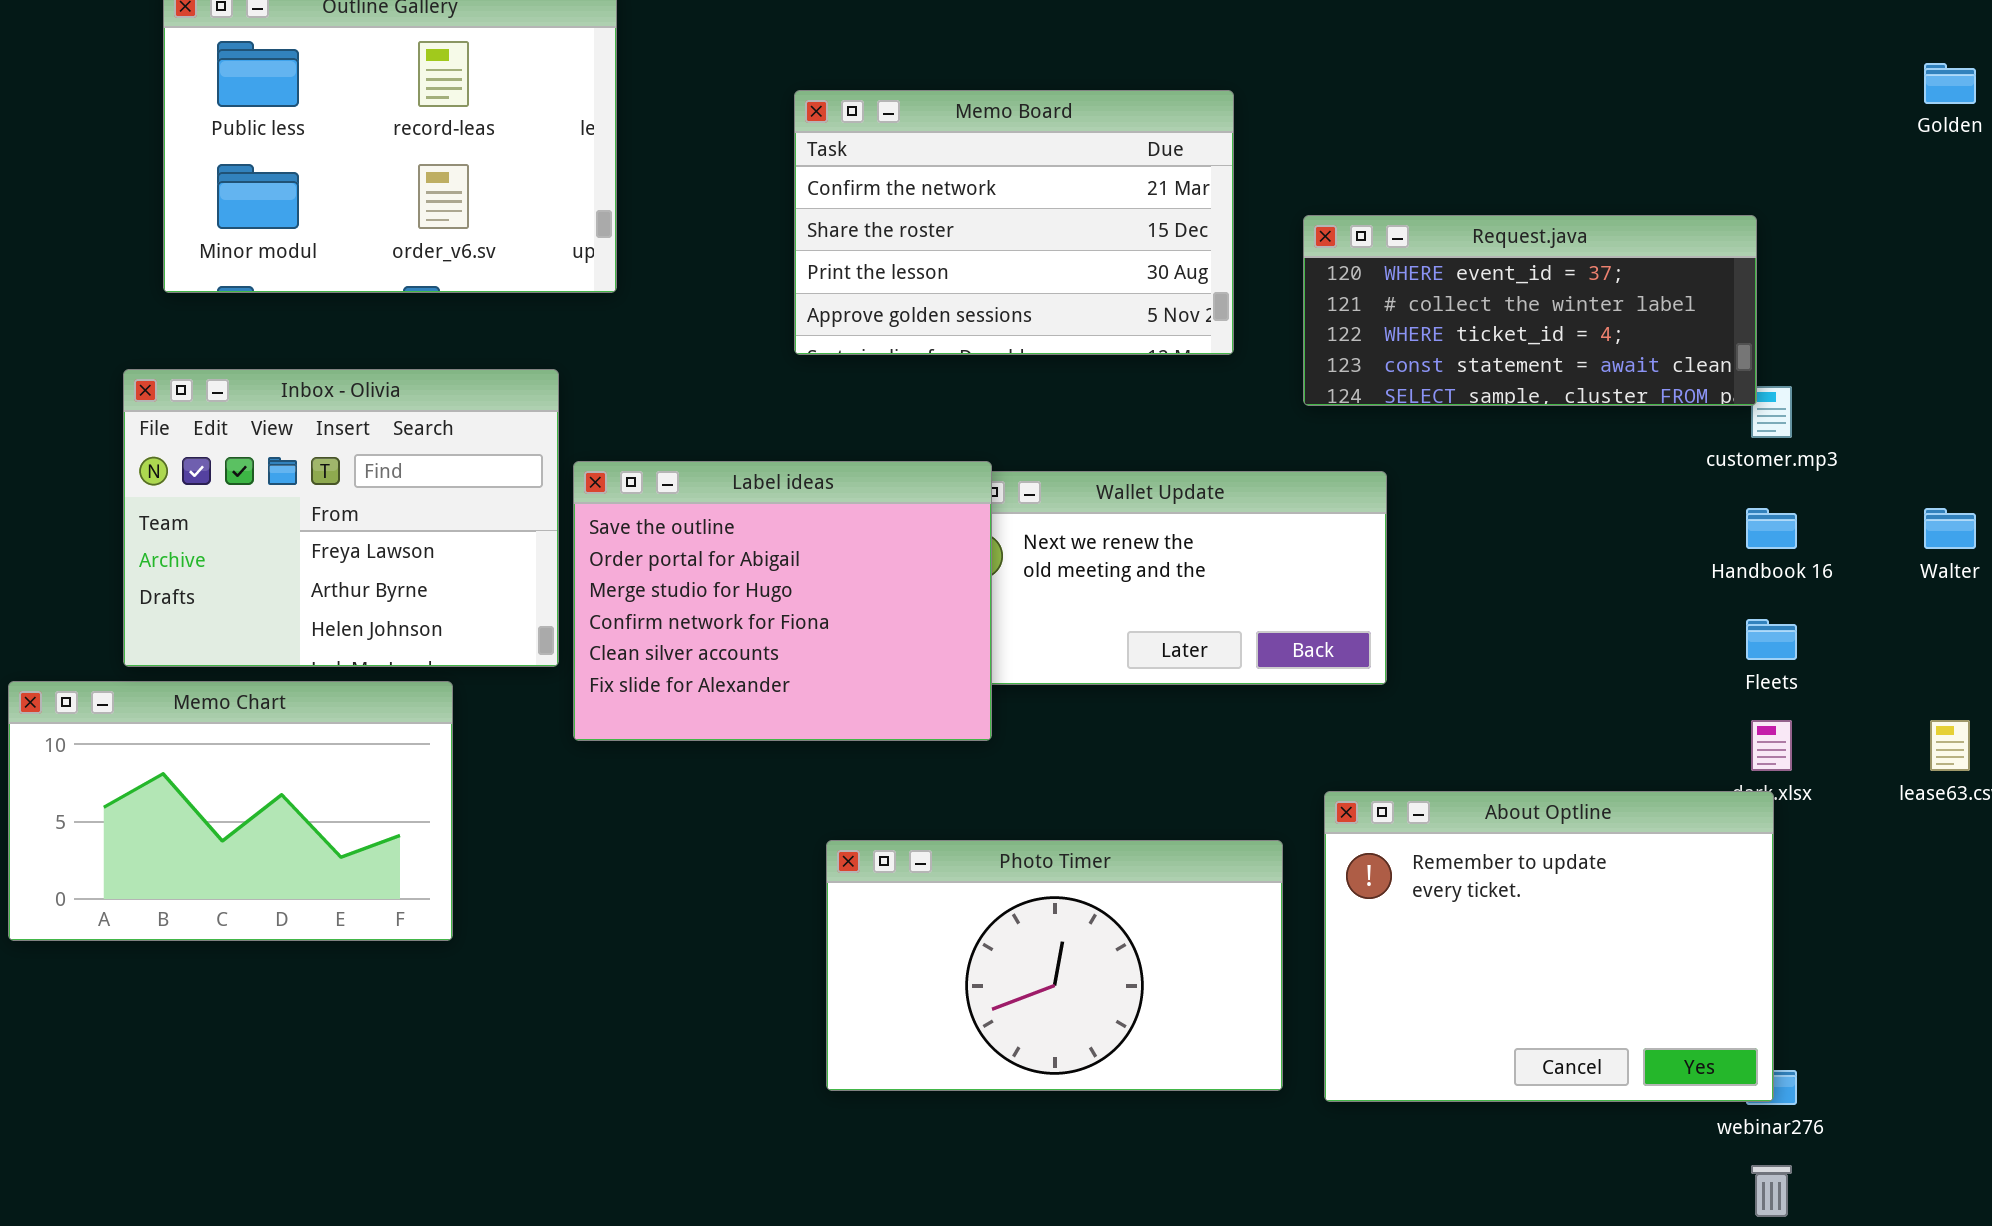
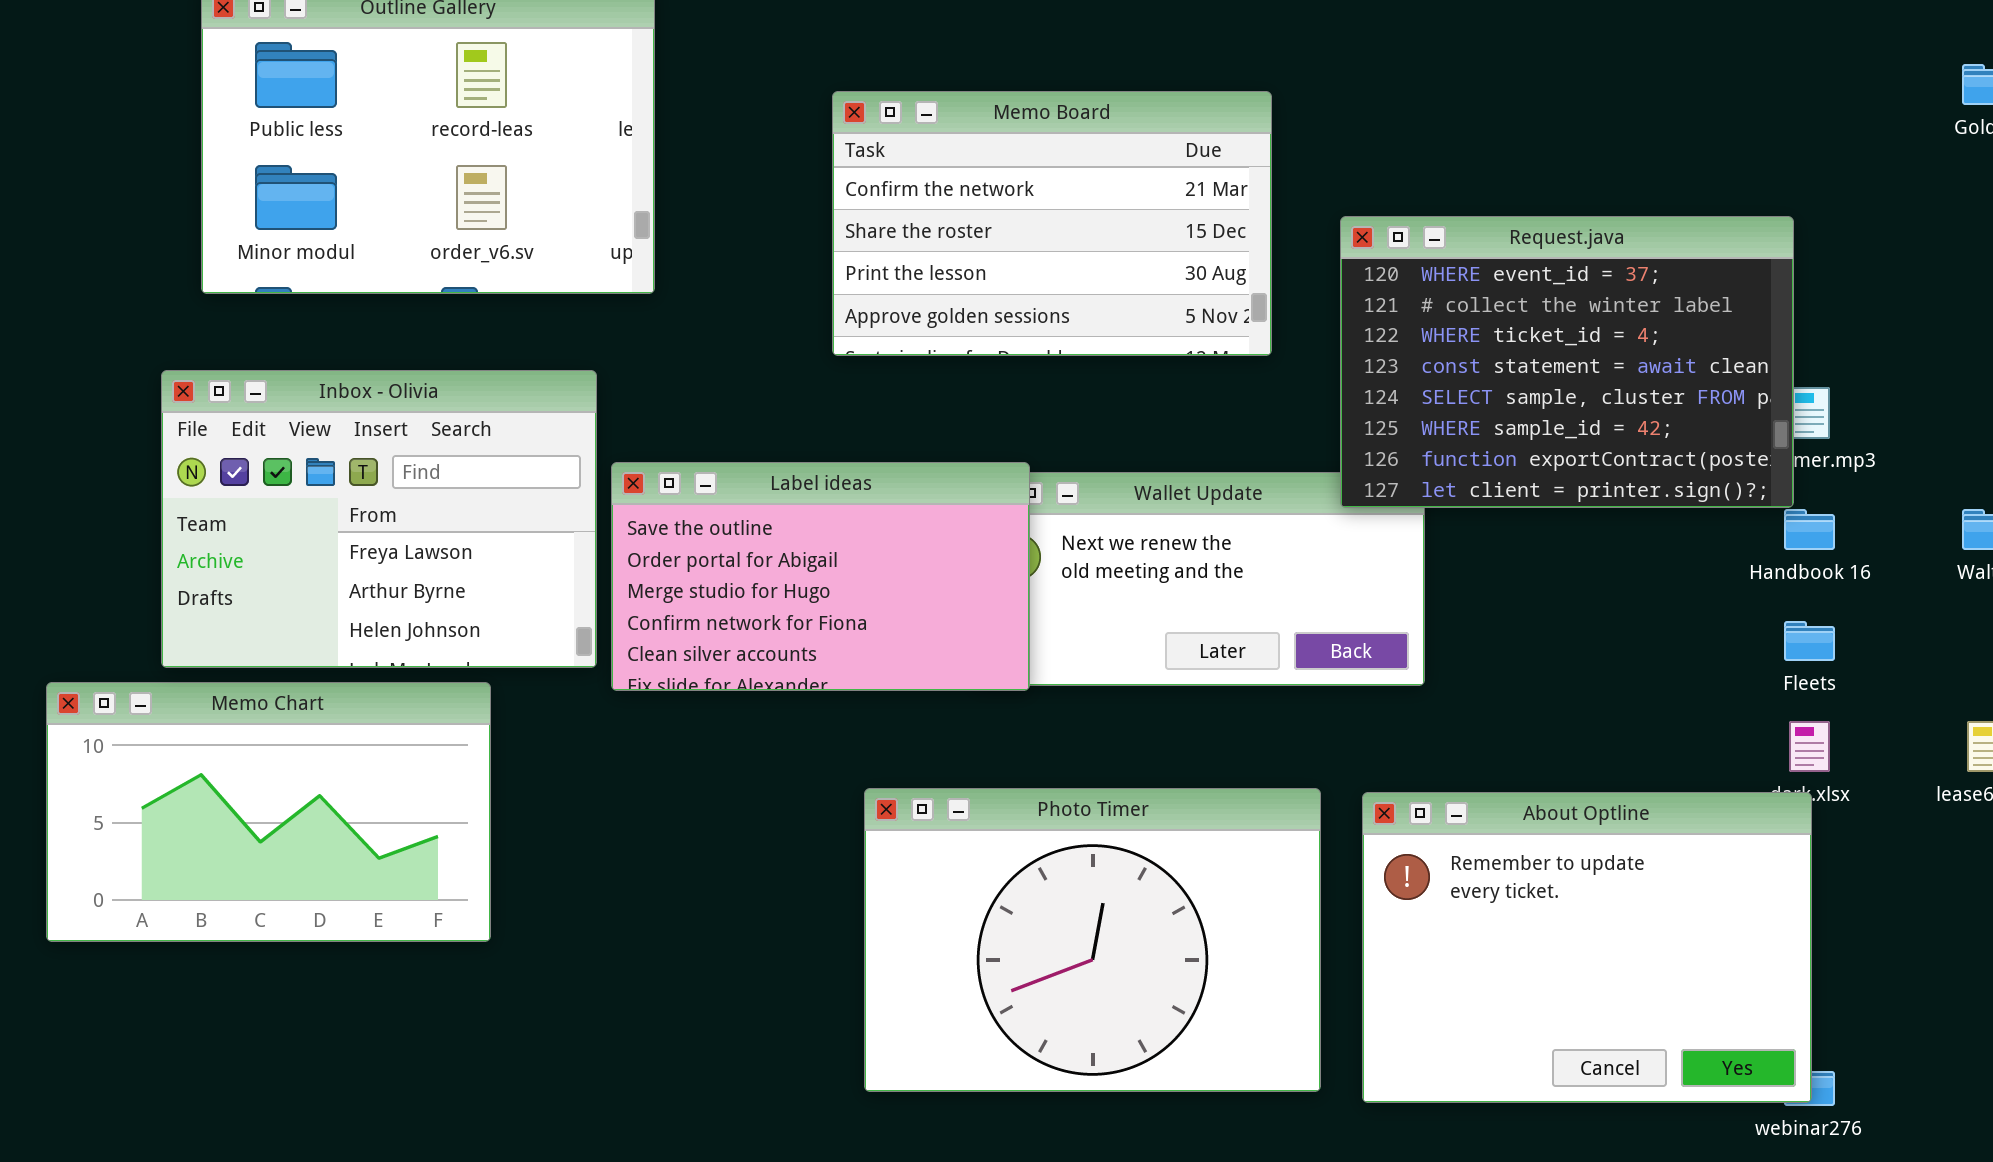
Request.java: [1303,215,1757,406] -> [1340,216,1794,508], resized
Label ideas: [573,461,992,741] -> [611,462,1030,691], resized
Photo Timer: [826,840,1283,1091] -> [864,788,1321,1092], resized

